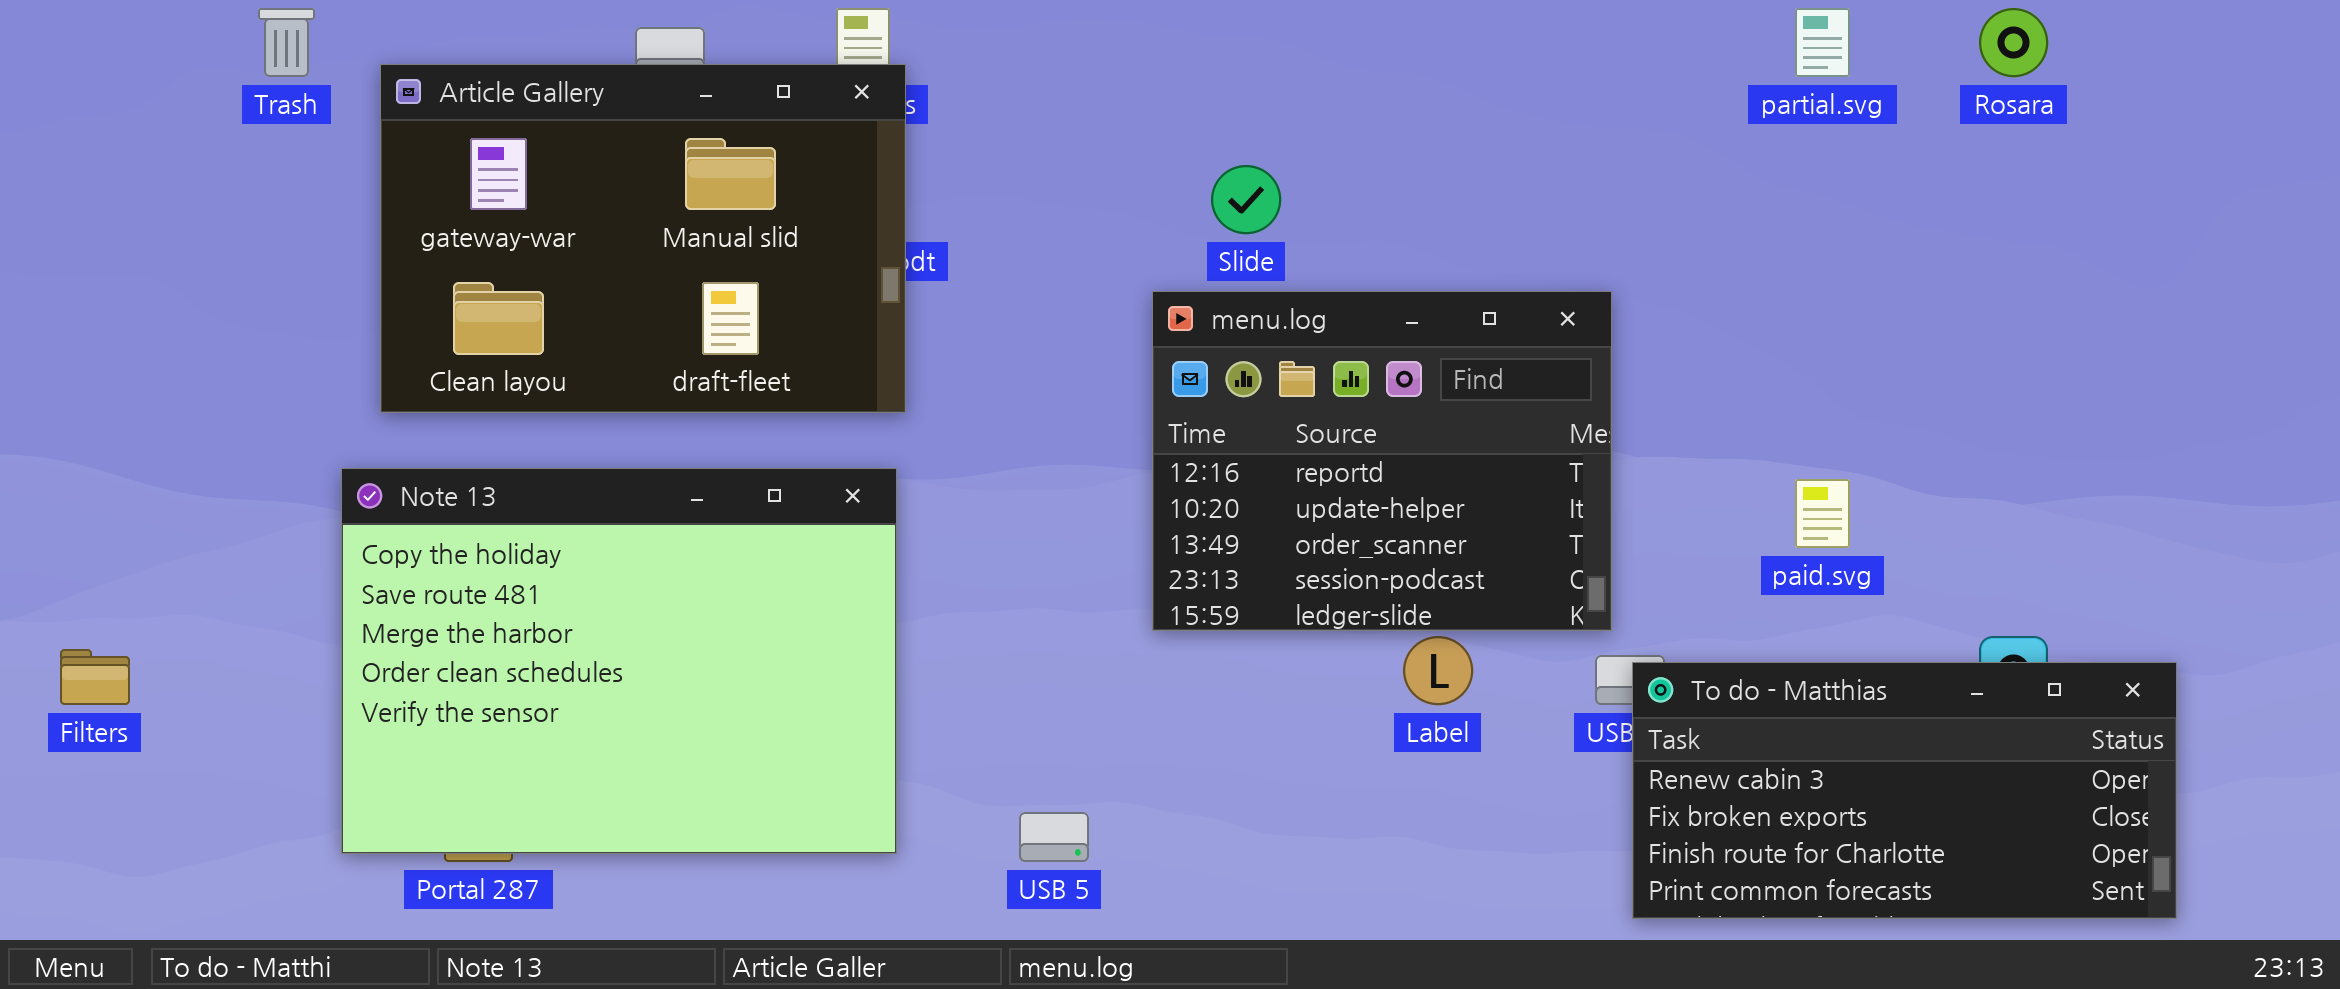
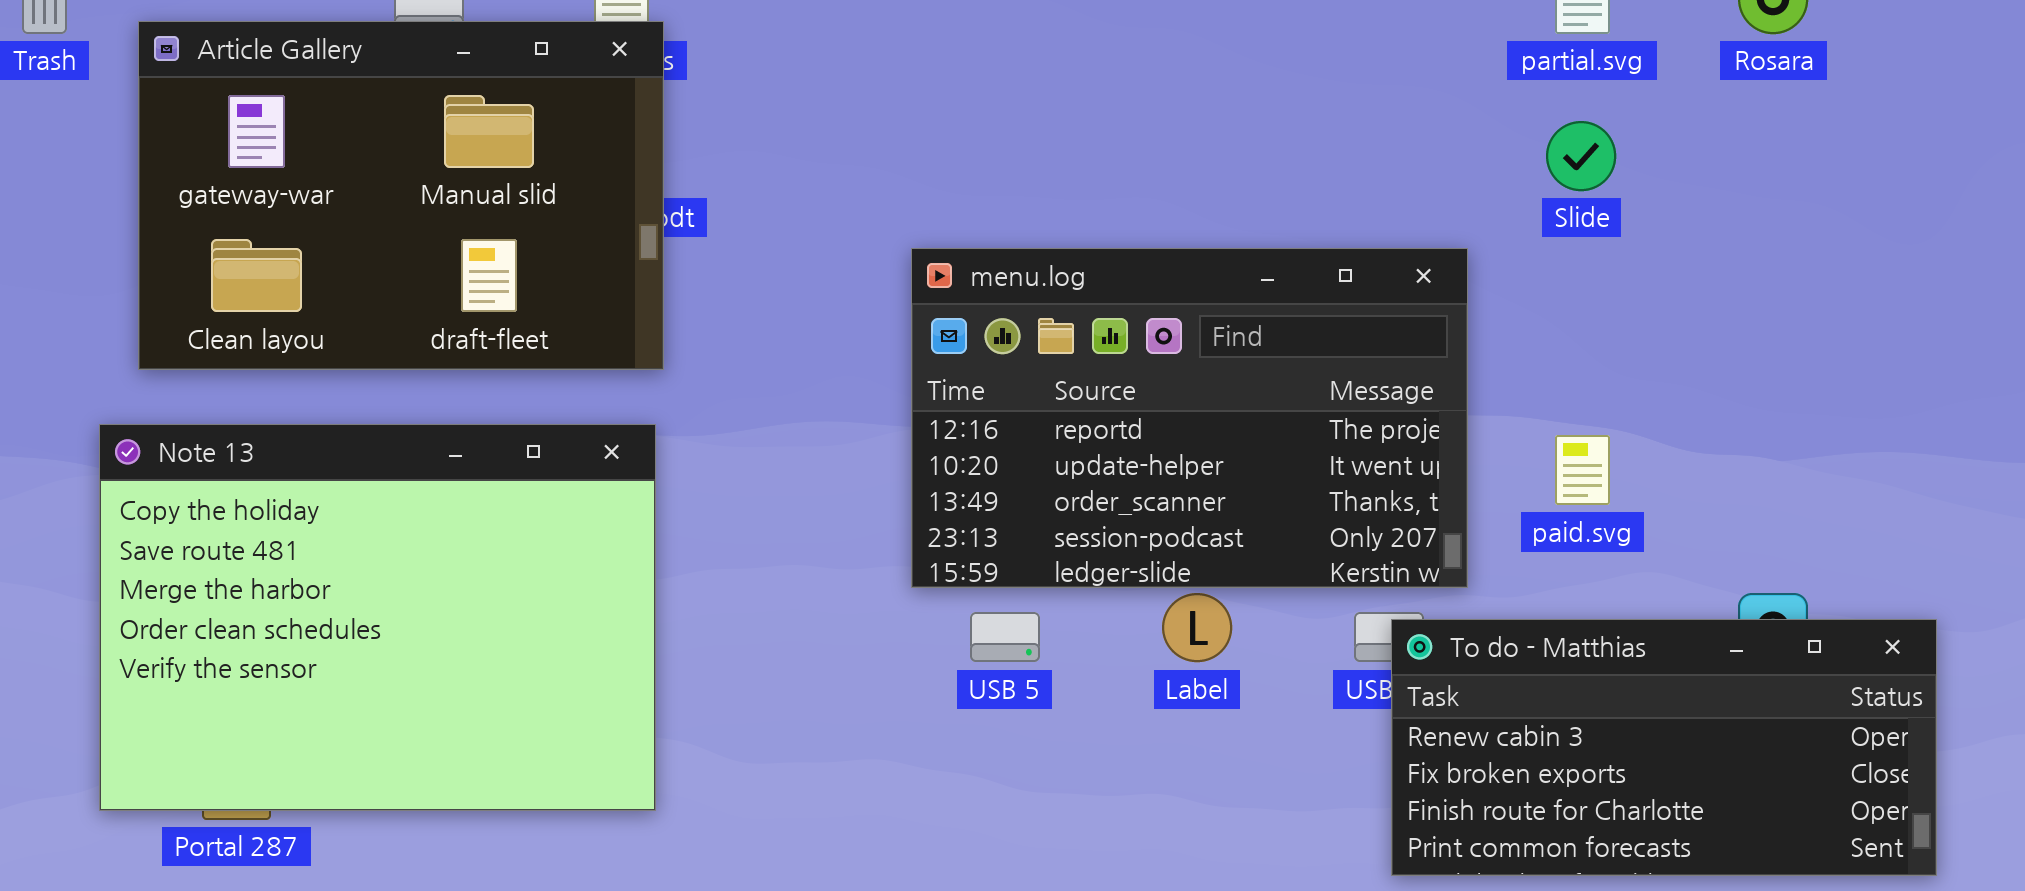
Slide: [1211,165,1281,234] -> [1546,121,1616,191], moved
menu.log: [1152,291,1612,631] -> [911,248,1468,588], resized
USB 5: [1019,812,1089,862] -> [970,612,1040,662], moved

